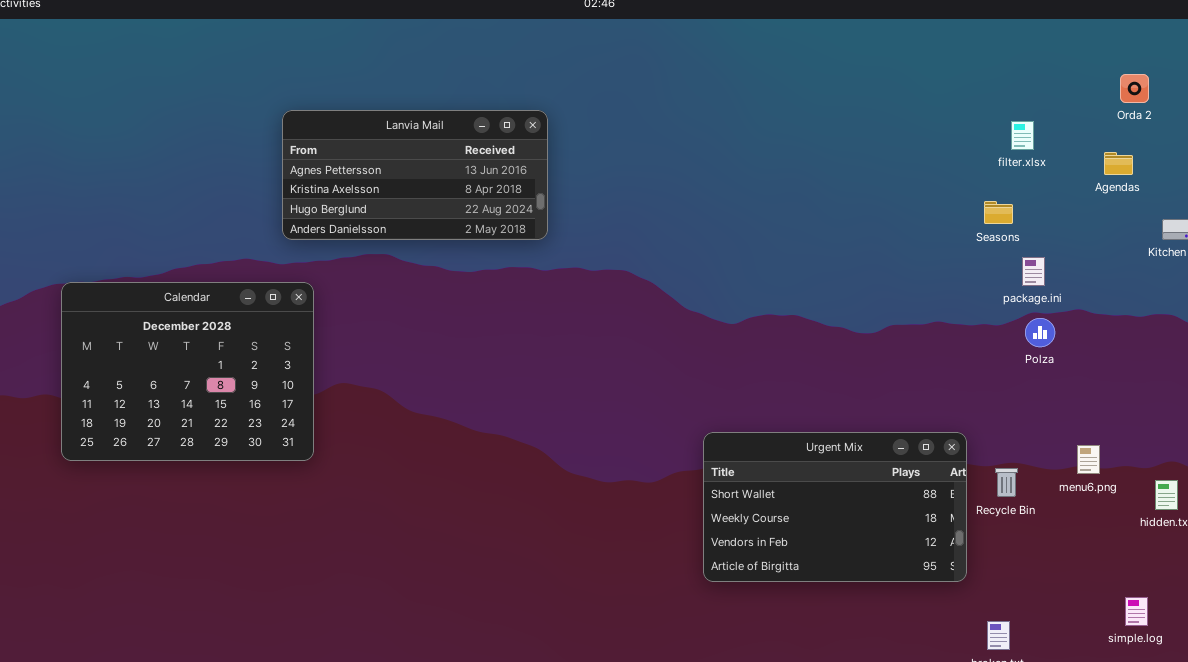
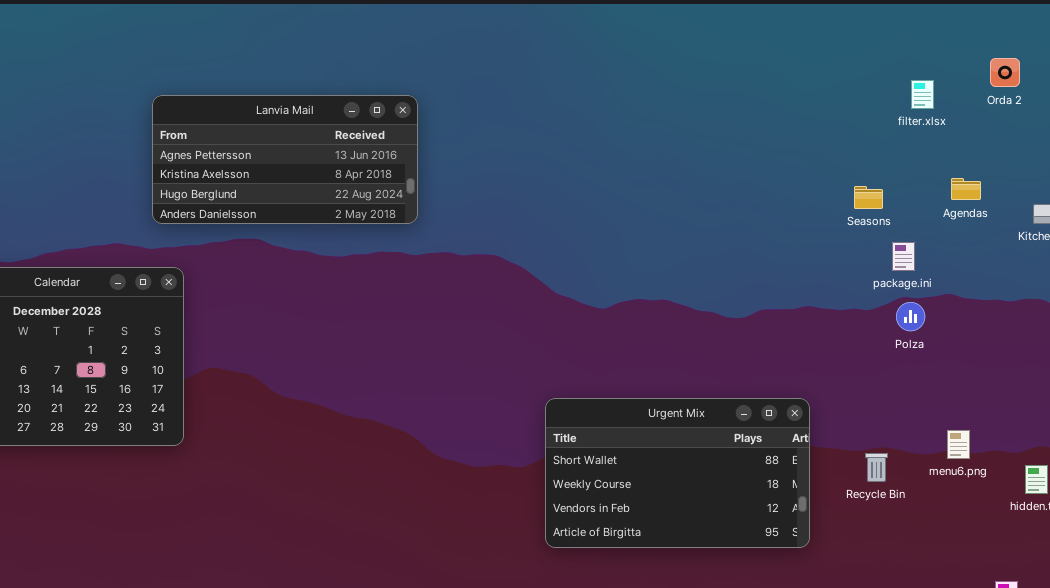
filter.xlsx: [1011,121,1034,150] -> [911,80,934,109], moved
Agendas: [1104,152,1133,175] -> [951,178,981,200], moved
Urgent Mix: [703,432,967,582] -> [545,398,810,548], moved

